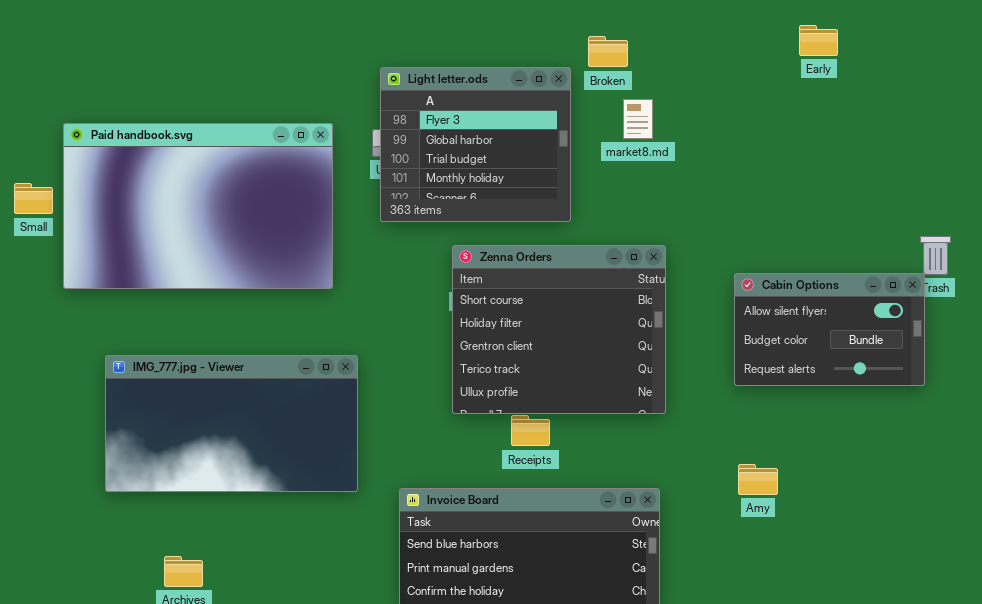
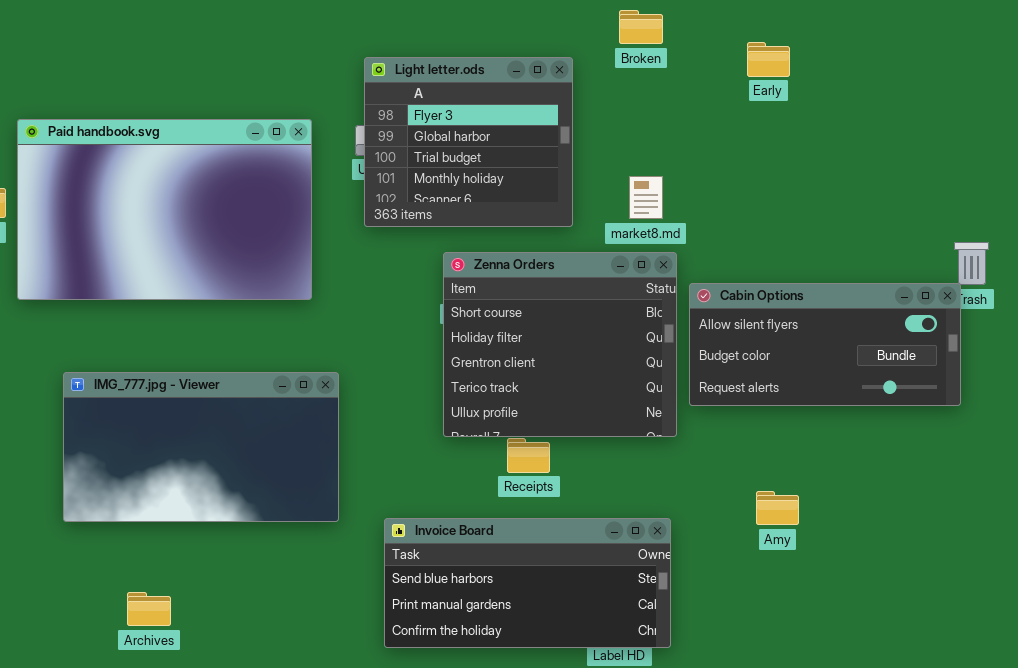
Early: [799,25,838,56] -> [747,42,790,77], moved
Broken: [588,36,628,67] -> [619,10,663,44], moved
market8.md: [623,99,653,139] -> [629,176,663,219], moved
Cabin Options: [734,273,925,386] -> [689,283,961,406], resized

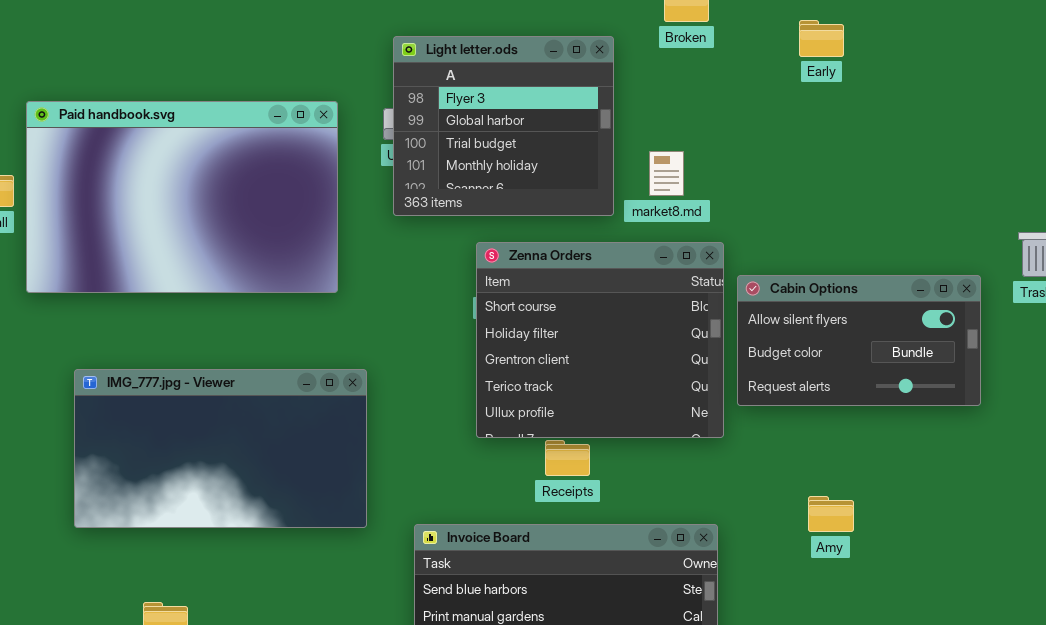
market8.md: [629,176,663,219] -> [649,151,684,196], moved
Cabin Options: [689,283,961,406] -> [737,275,981,406], resized

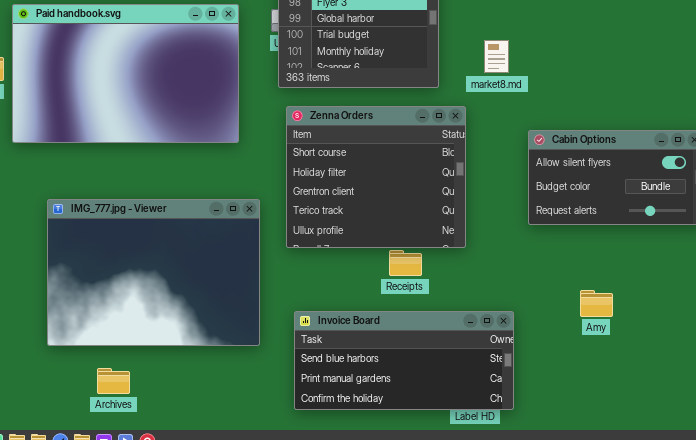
market8.md: [649,151,684,196] -> [484,40,509,73], moved
Zenna Orders: [476,242,724,438] -> [286,106,466,248], moved
IMG_777.jpg - Viewer: [74,369,367,528] -> [47,199,260,346], resized

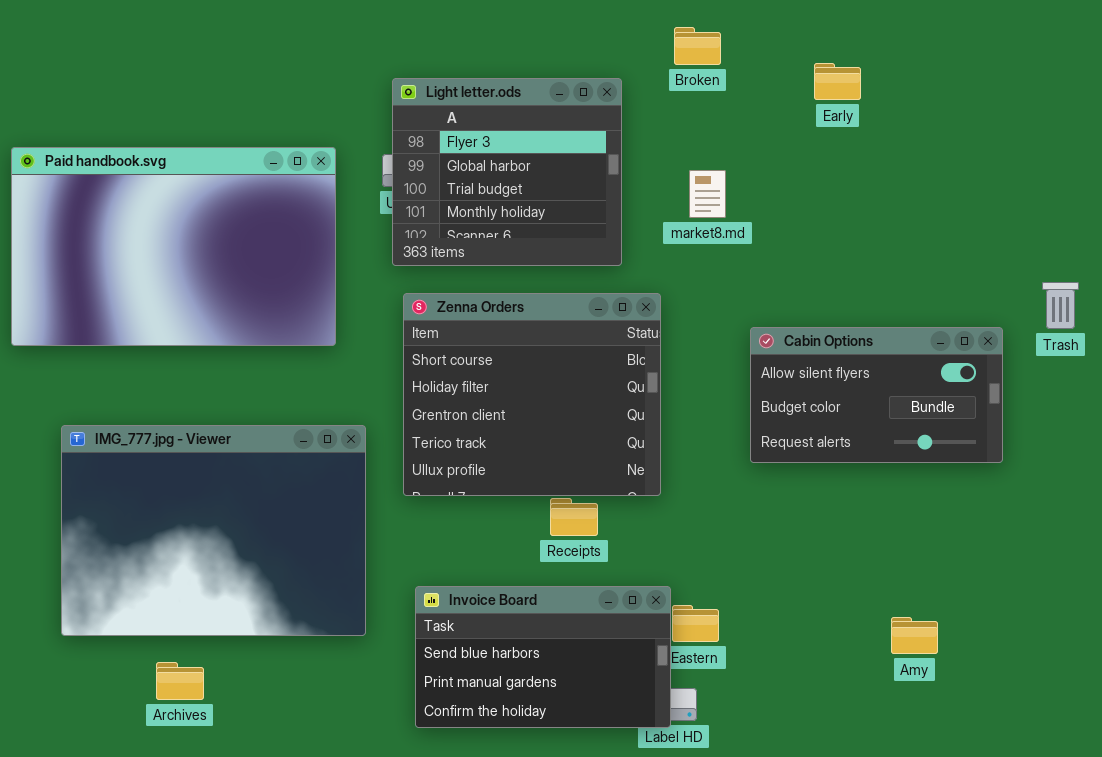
market8.md: [484,40,509,73] -> [689,170,726,218], moved
Amy: [580,290,613,317] -> [891,617,938,654], moved
Invoice Board: [294,311,514,410] -> [415,586,671,728], resized
Archives: [97,368,130,394] -> [156,662,204,700], moved

